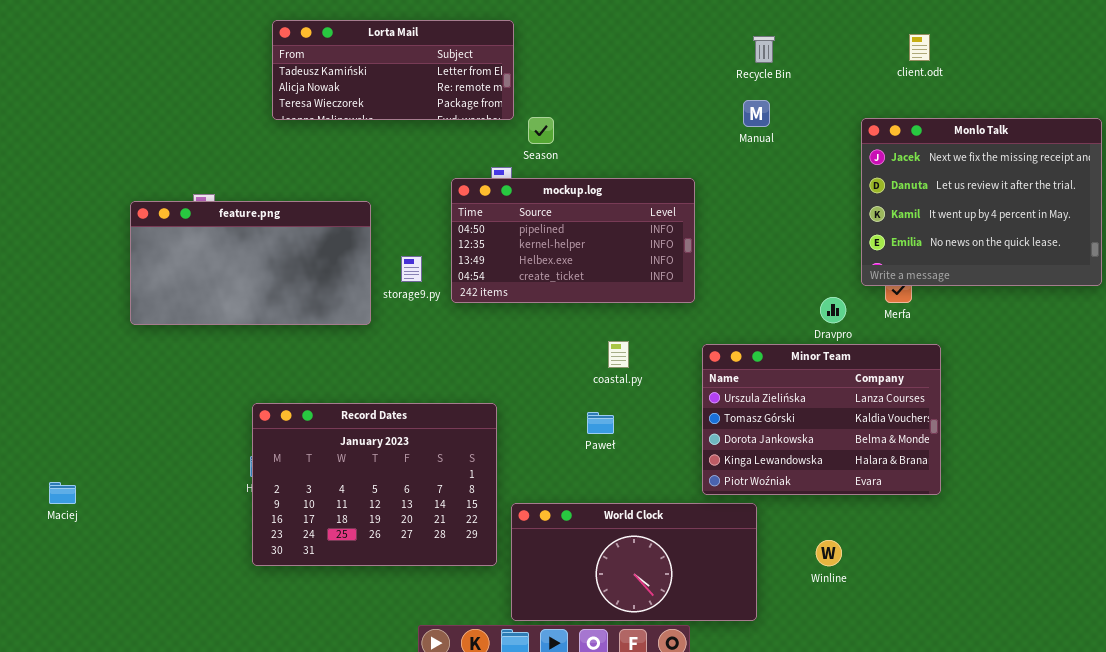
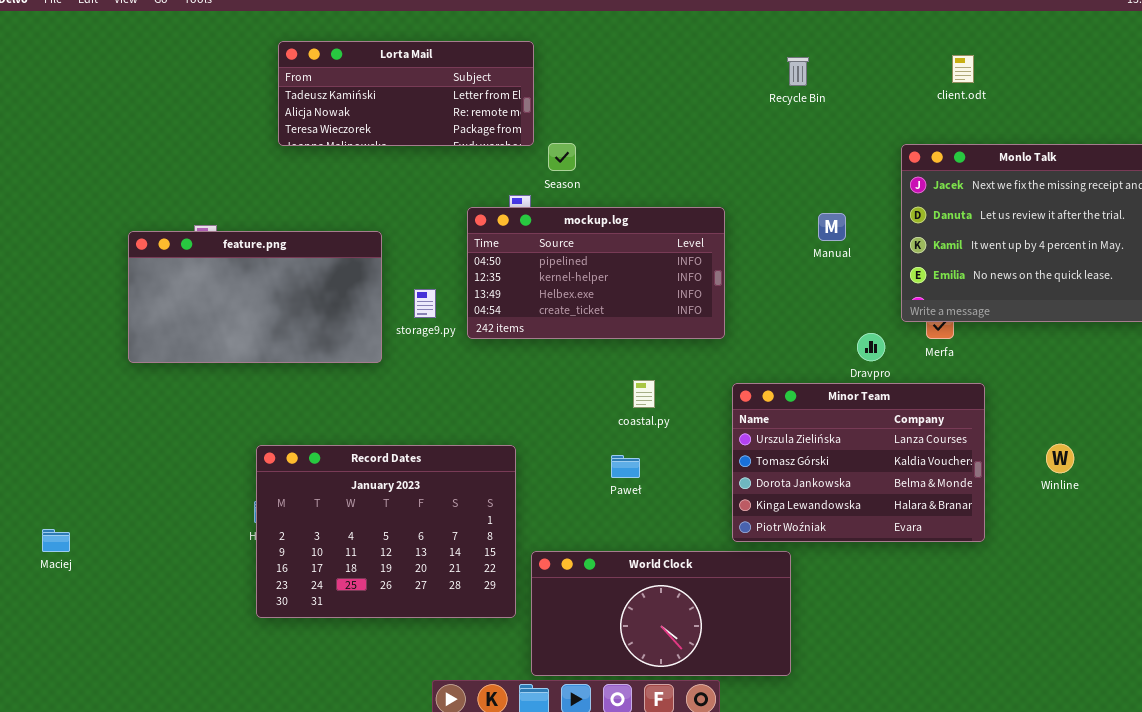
Manual: [743,100,770,127] -> [818,213,846,241], moved
Winline: [816,540,842,566] -> [1046,444,1074,473], moved

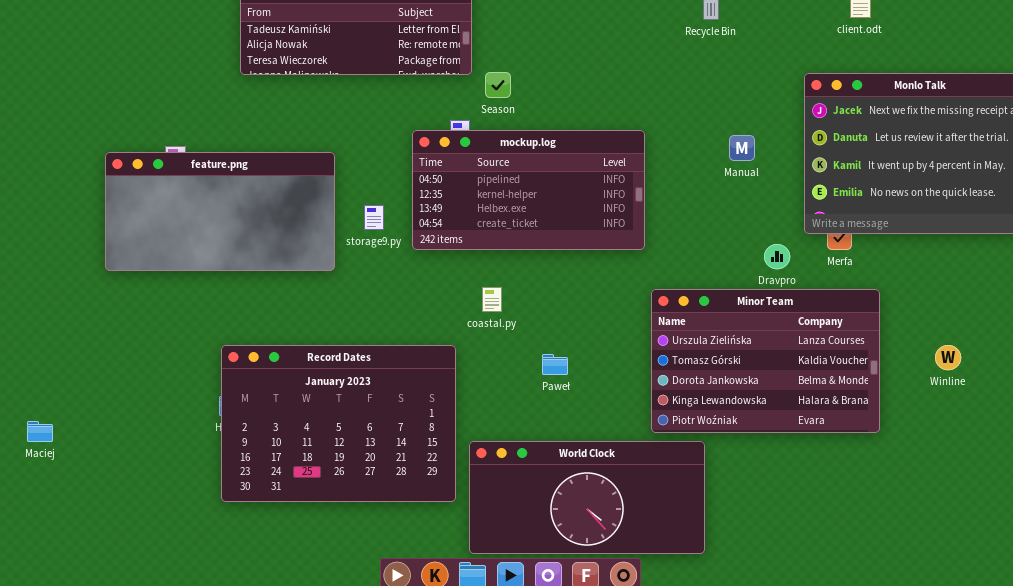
coastal.py: [633,380,655,408] -> [482,287,502,312], moved

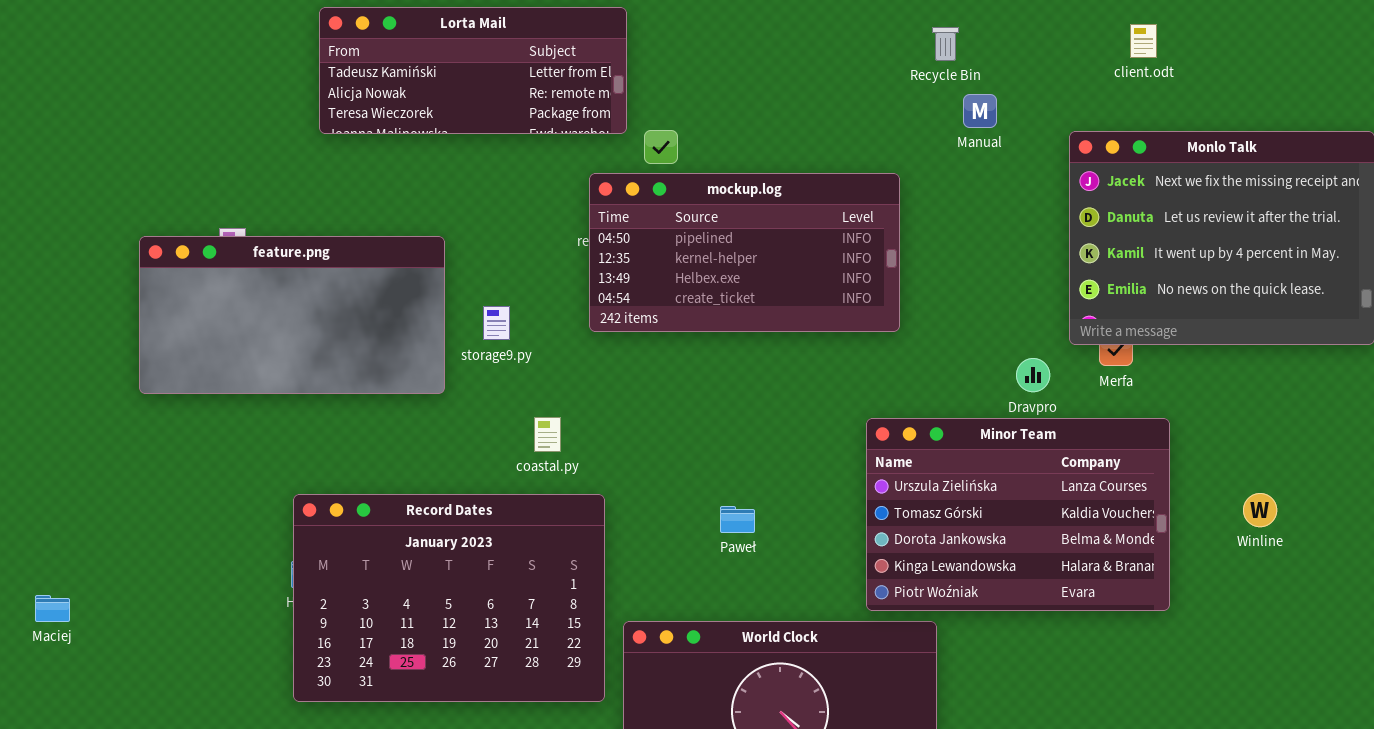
mockup.log: [412,130,645,250] -> [589,173,900,332], moved
Manual: [729,135,755,161] -> [963,94,997,128], moved
coastal.py: [482,287,502,312] -> [534,417,561,452], moved

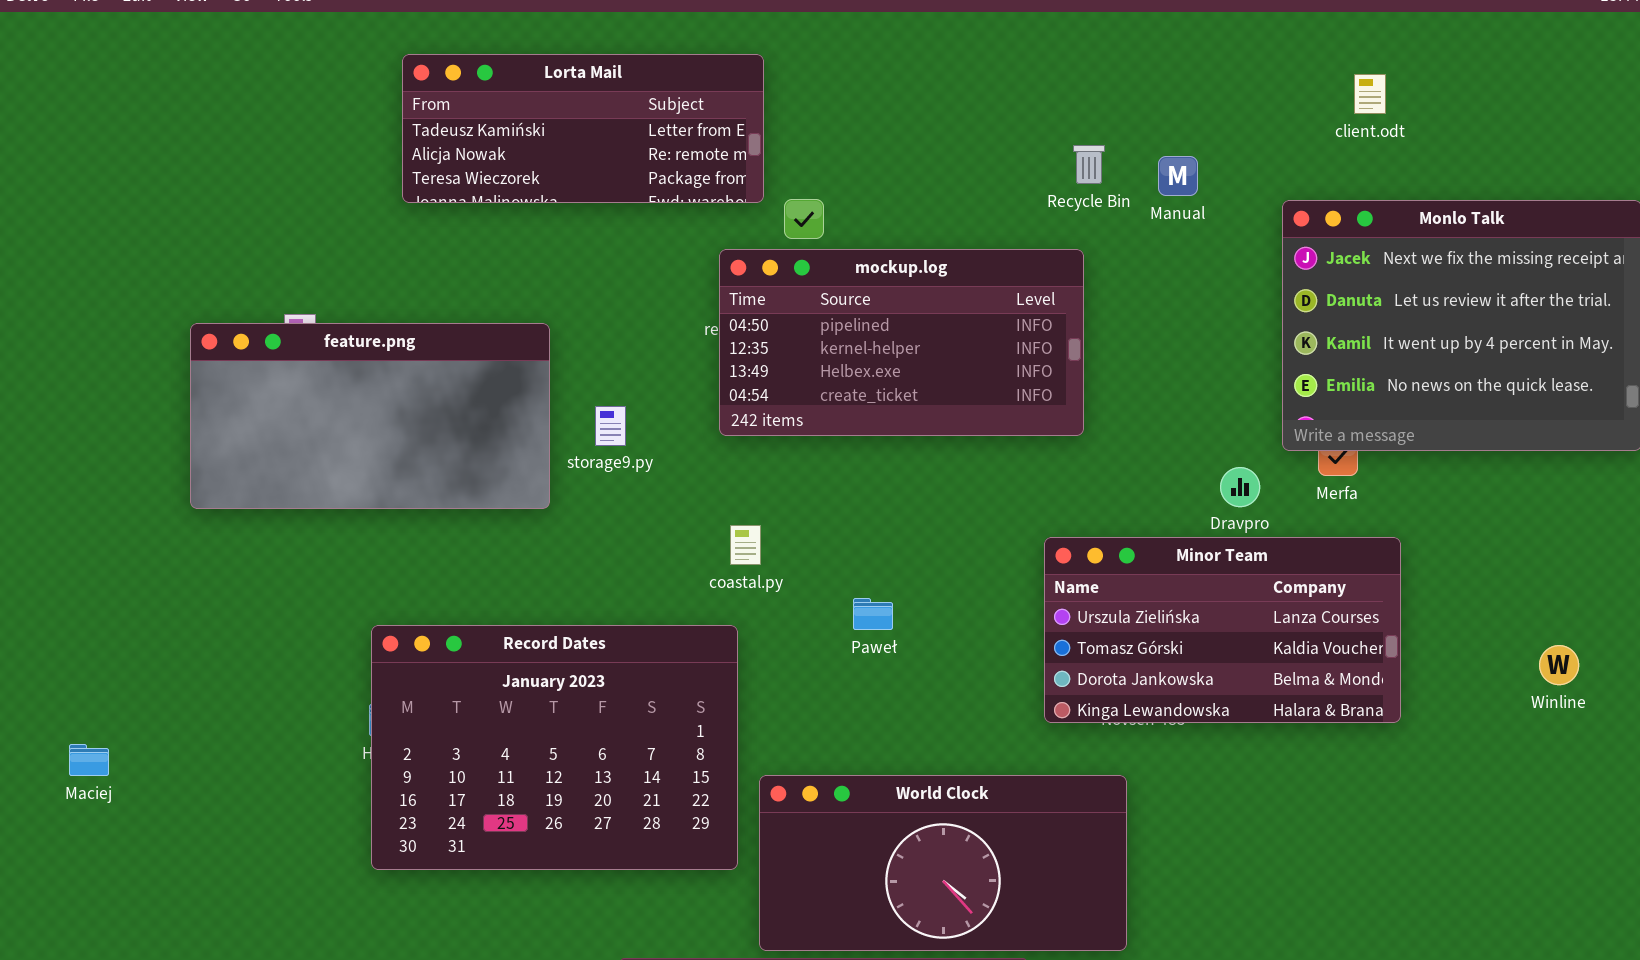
Recycle Bin: [932,27,959,61] -> [1073,145,1105,184], moved
coastal.py: [534,417,561,452] -> [730,525,761,565], moved
Minor Team: [866,418,1170,611] -> [1044,537,1401,723], resized
Winline: [1243,493,1277,527] -> [1539,645,1579,685], moved
Paweł: [720,506,755,533] -> [853,598,893,630], moved

